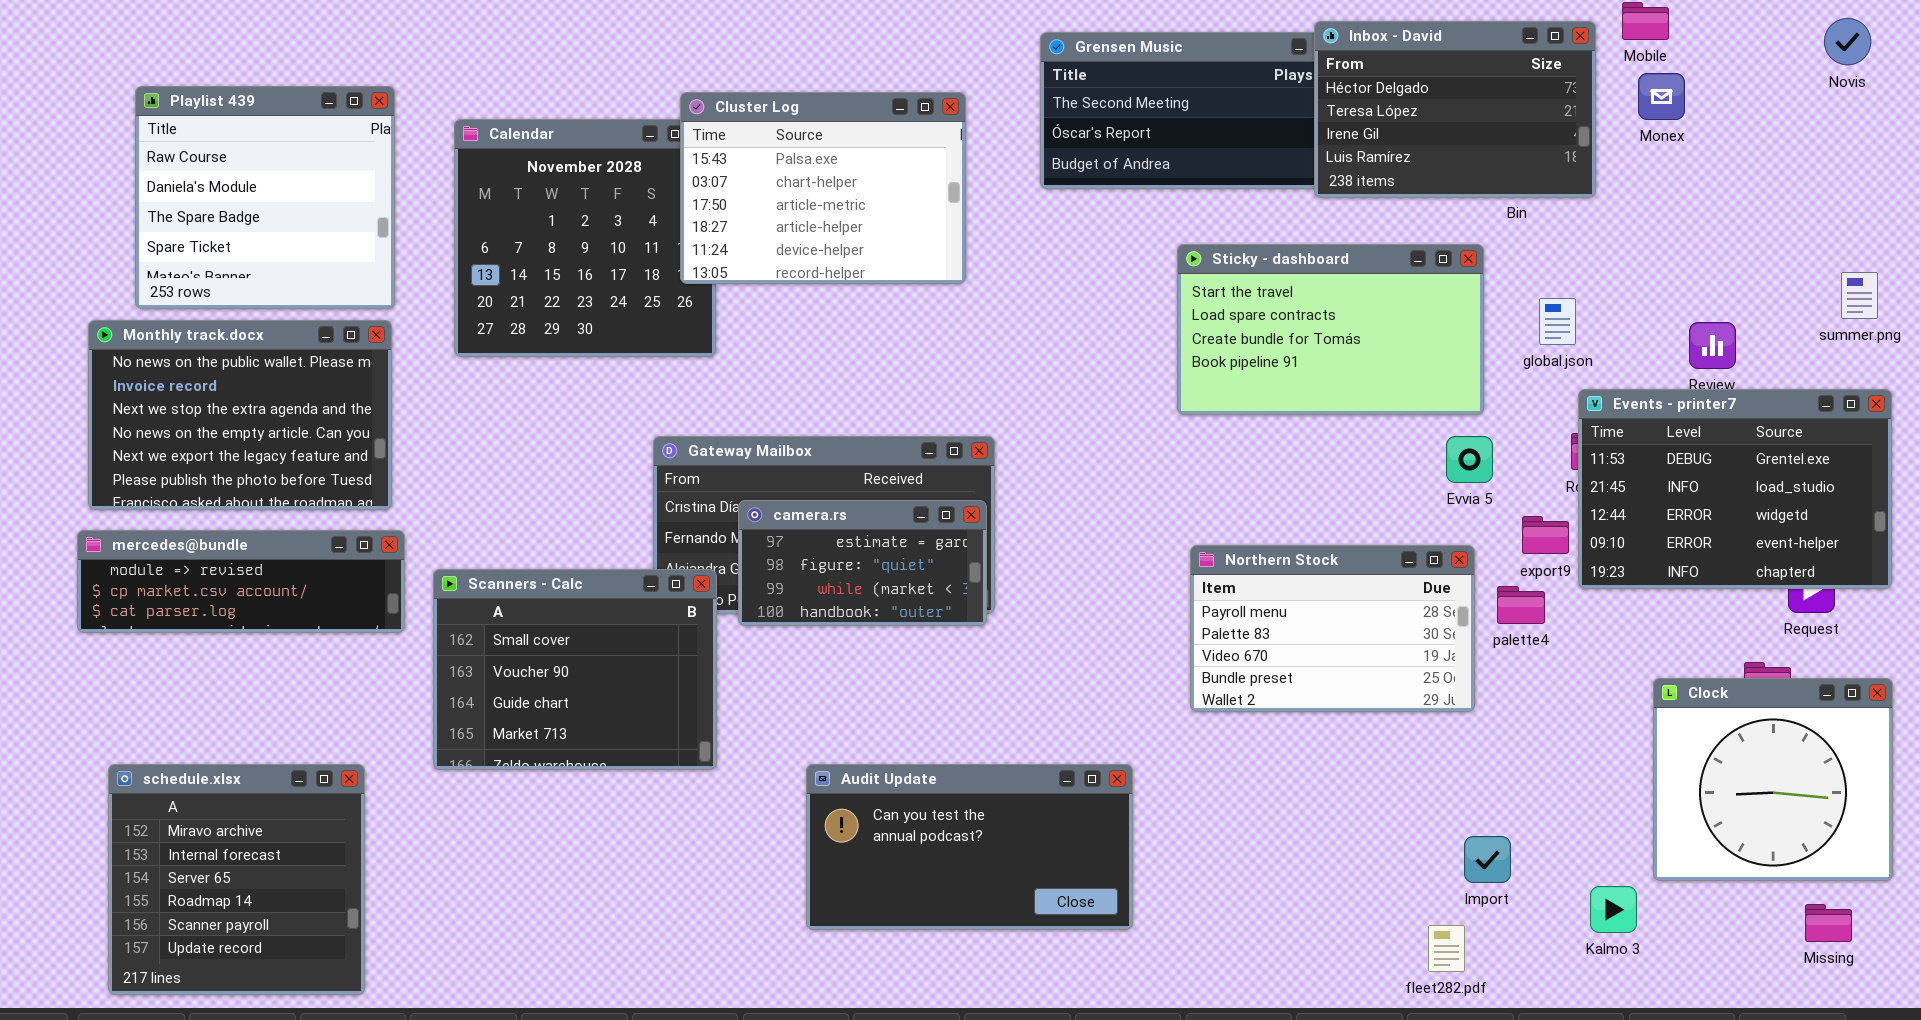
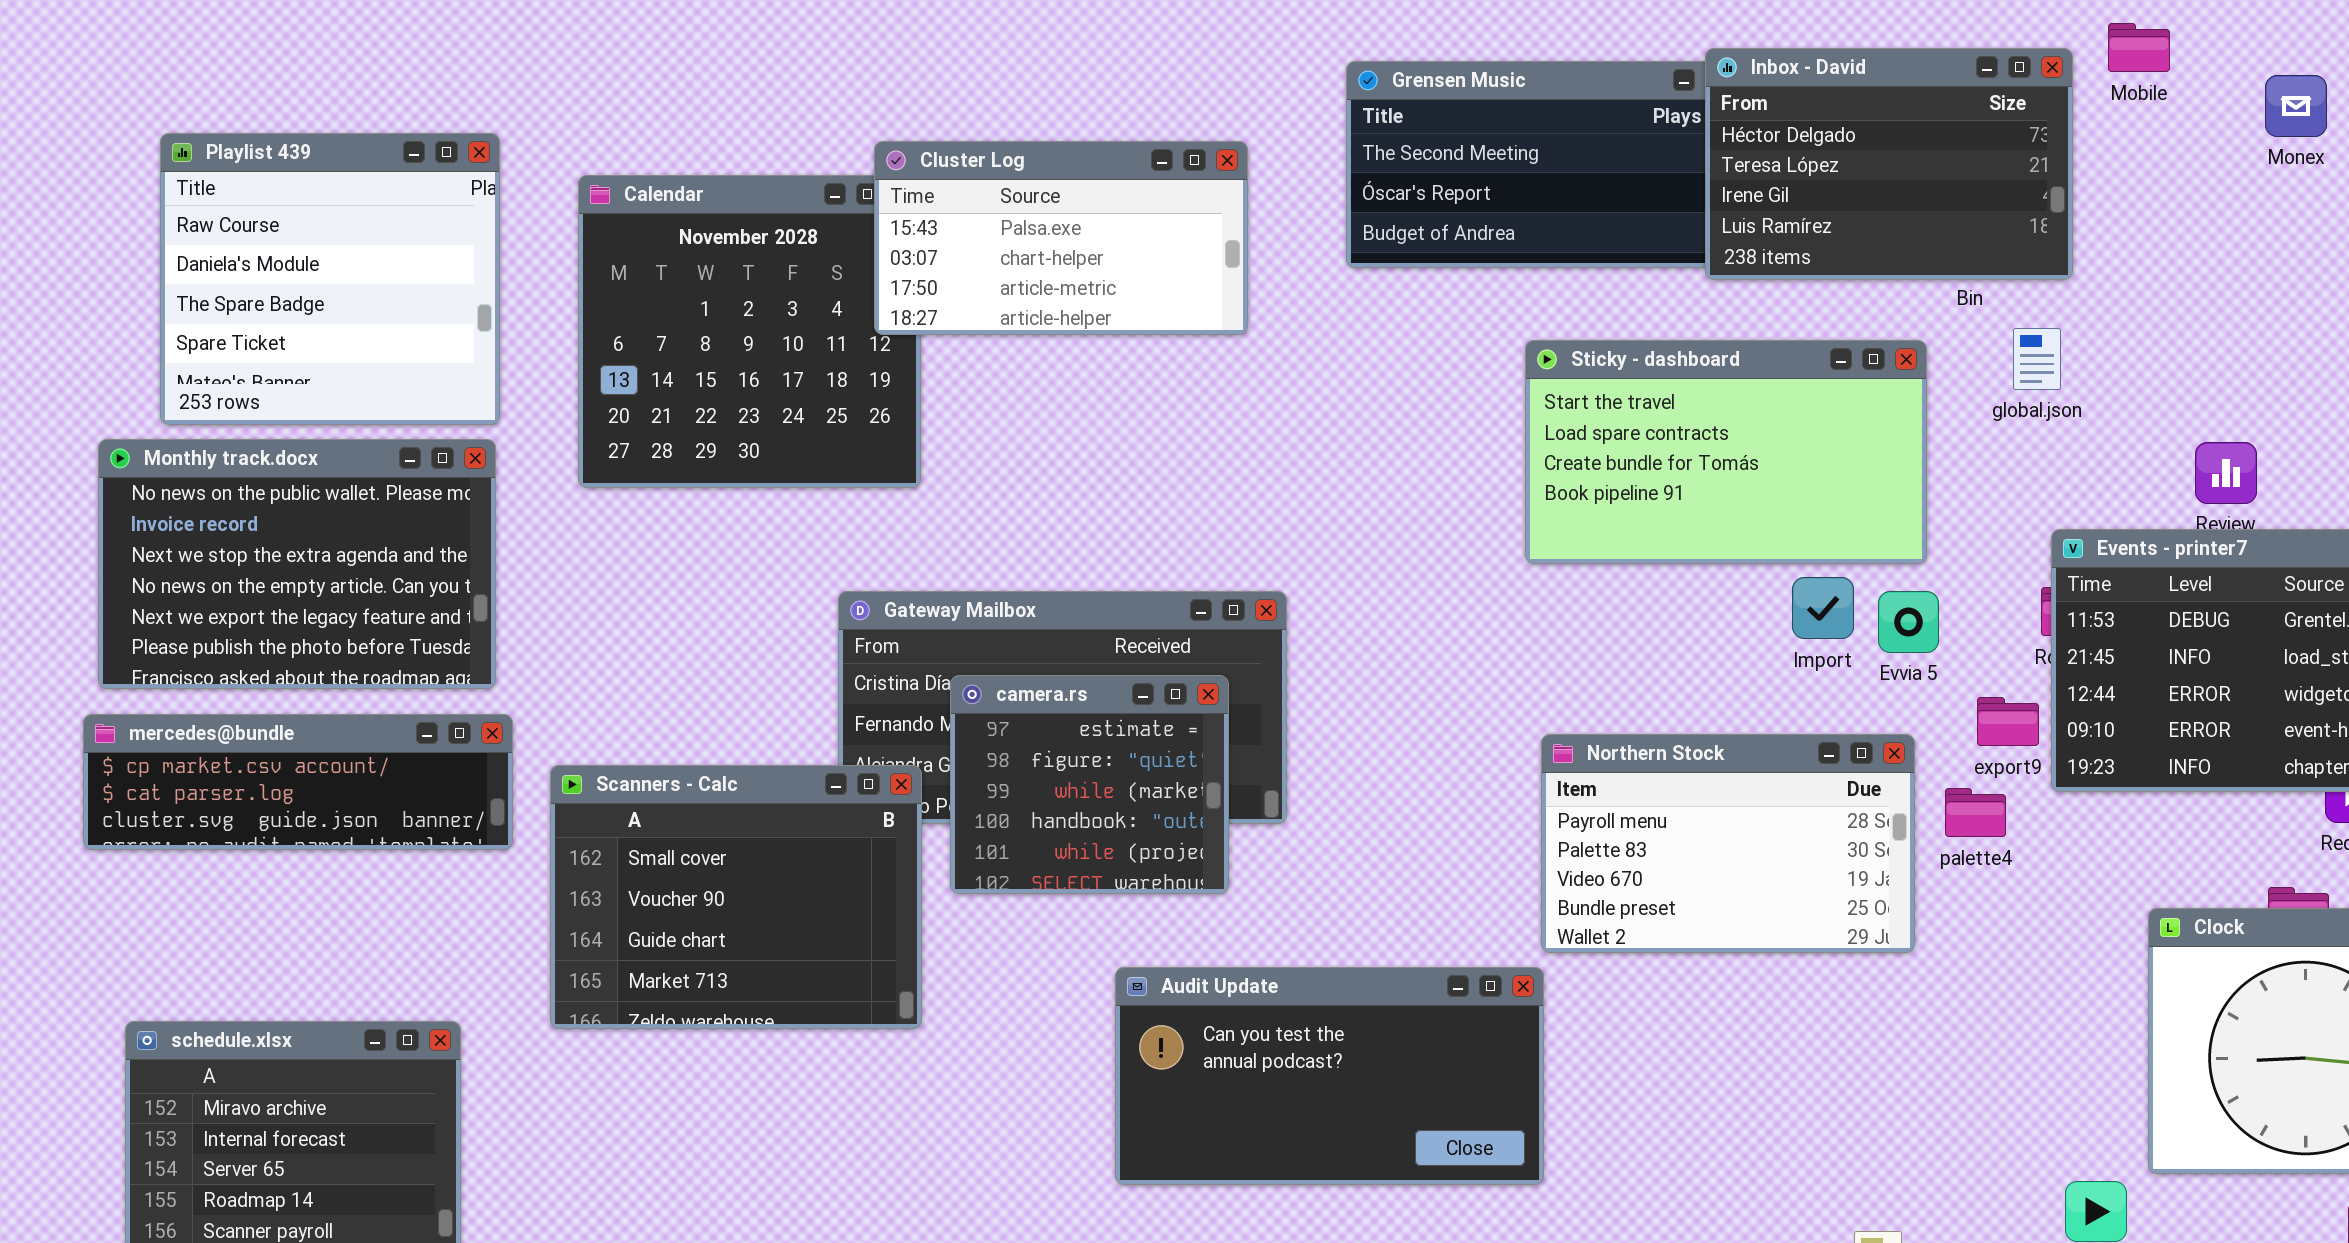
Monex: [1638,73,1685,120] -> [2265,75,2327,137], moved
Cluster Log: [680,92,966,284] -> [874,141,1248,335], resized
global.json: [1539,298,1576,345] -> [2013,328,2061,390], moved
camera.rs: [738,500,987,626] -> [950,675,1229,894], resized
mercedes@bundle: [77,530,405,633] -> [83,714,513,850], scrolled down 1 row
Audit Update: [806,764,1133,930] -> [1115,967,1544,1185], moved
Import: [1464,836,1511,883] -> [1792,577,1854,639], moved

